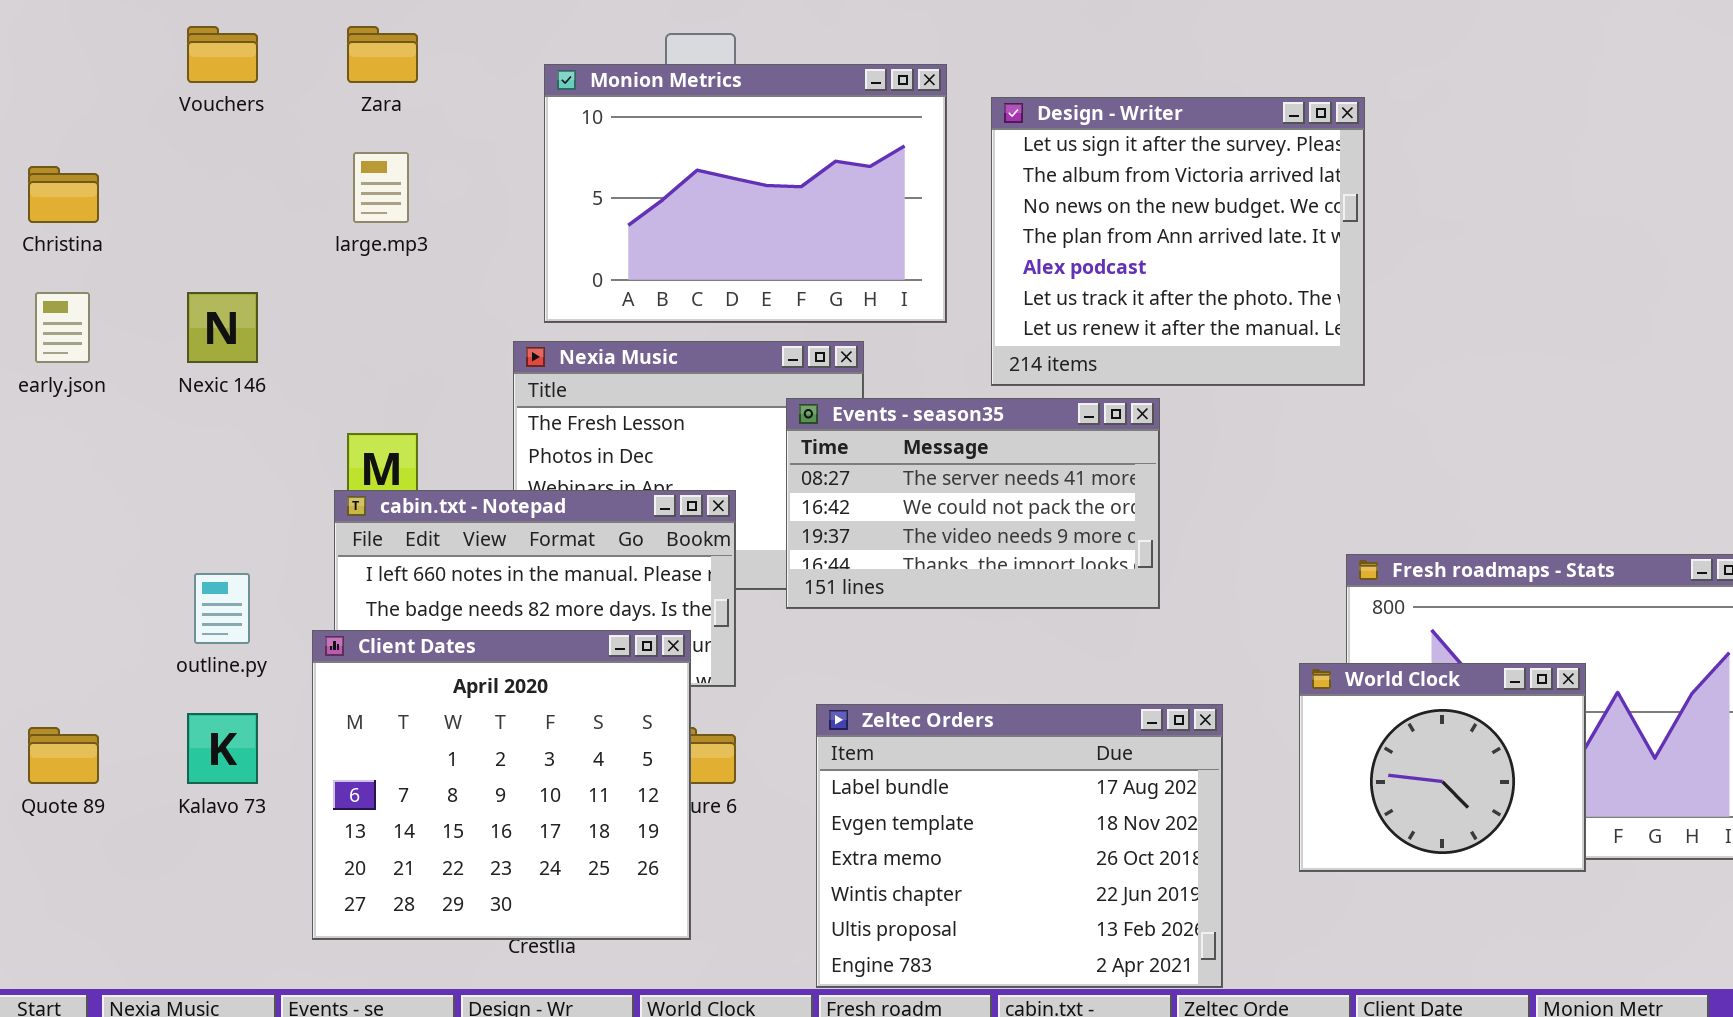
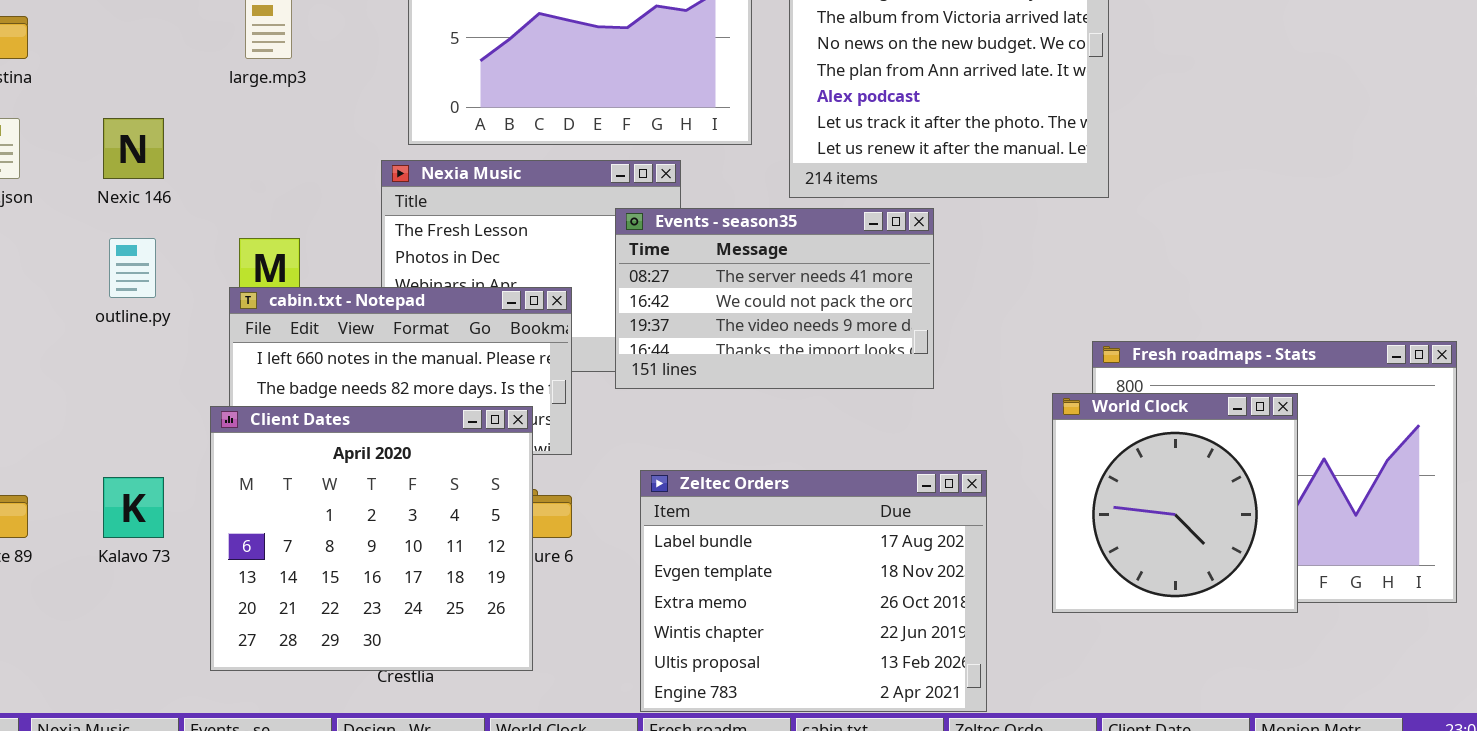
outline.py: [194,573,250,644] -> [109,238,156,298], moved
World Clock: [1299,663,1586,872] -> [1052,393,1298,613], resized

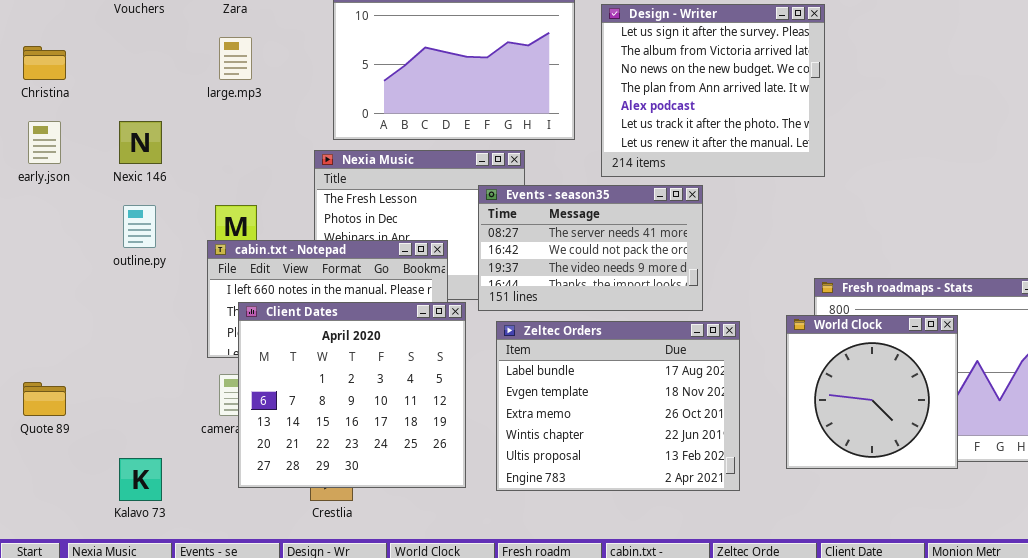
Client Dates: [210,406,533,671] -> [238,302,466,488], moved
Zeltec Orders: [640,470,987,712] -> [496,321,740,491], moved
Kalavo 73: [103,477,164,538] -> [119,458,162,501], moved

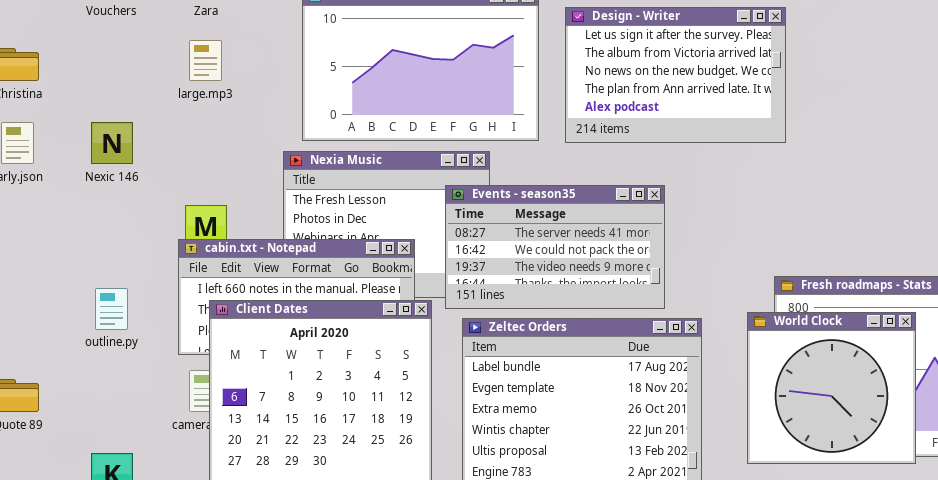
Design - Writer: [601,4,825,177] -> [565,7,786,143], resized
outline.py: [123,205,156,248] -> [95,288,128,330], moved

